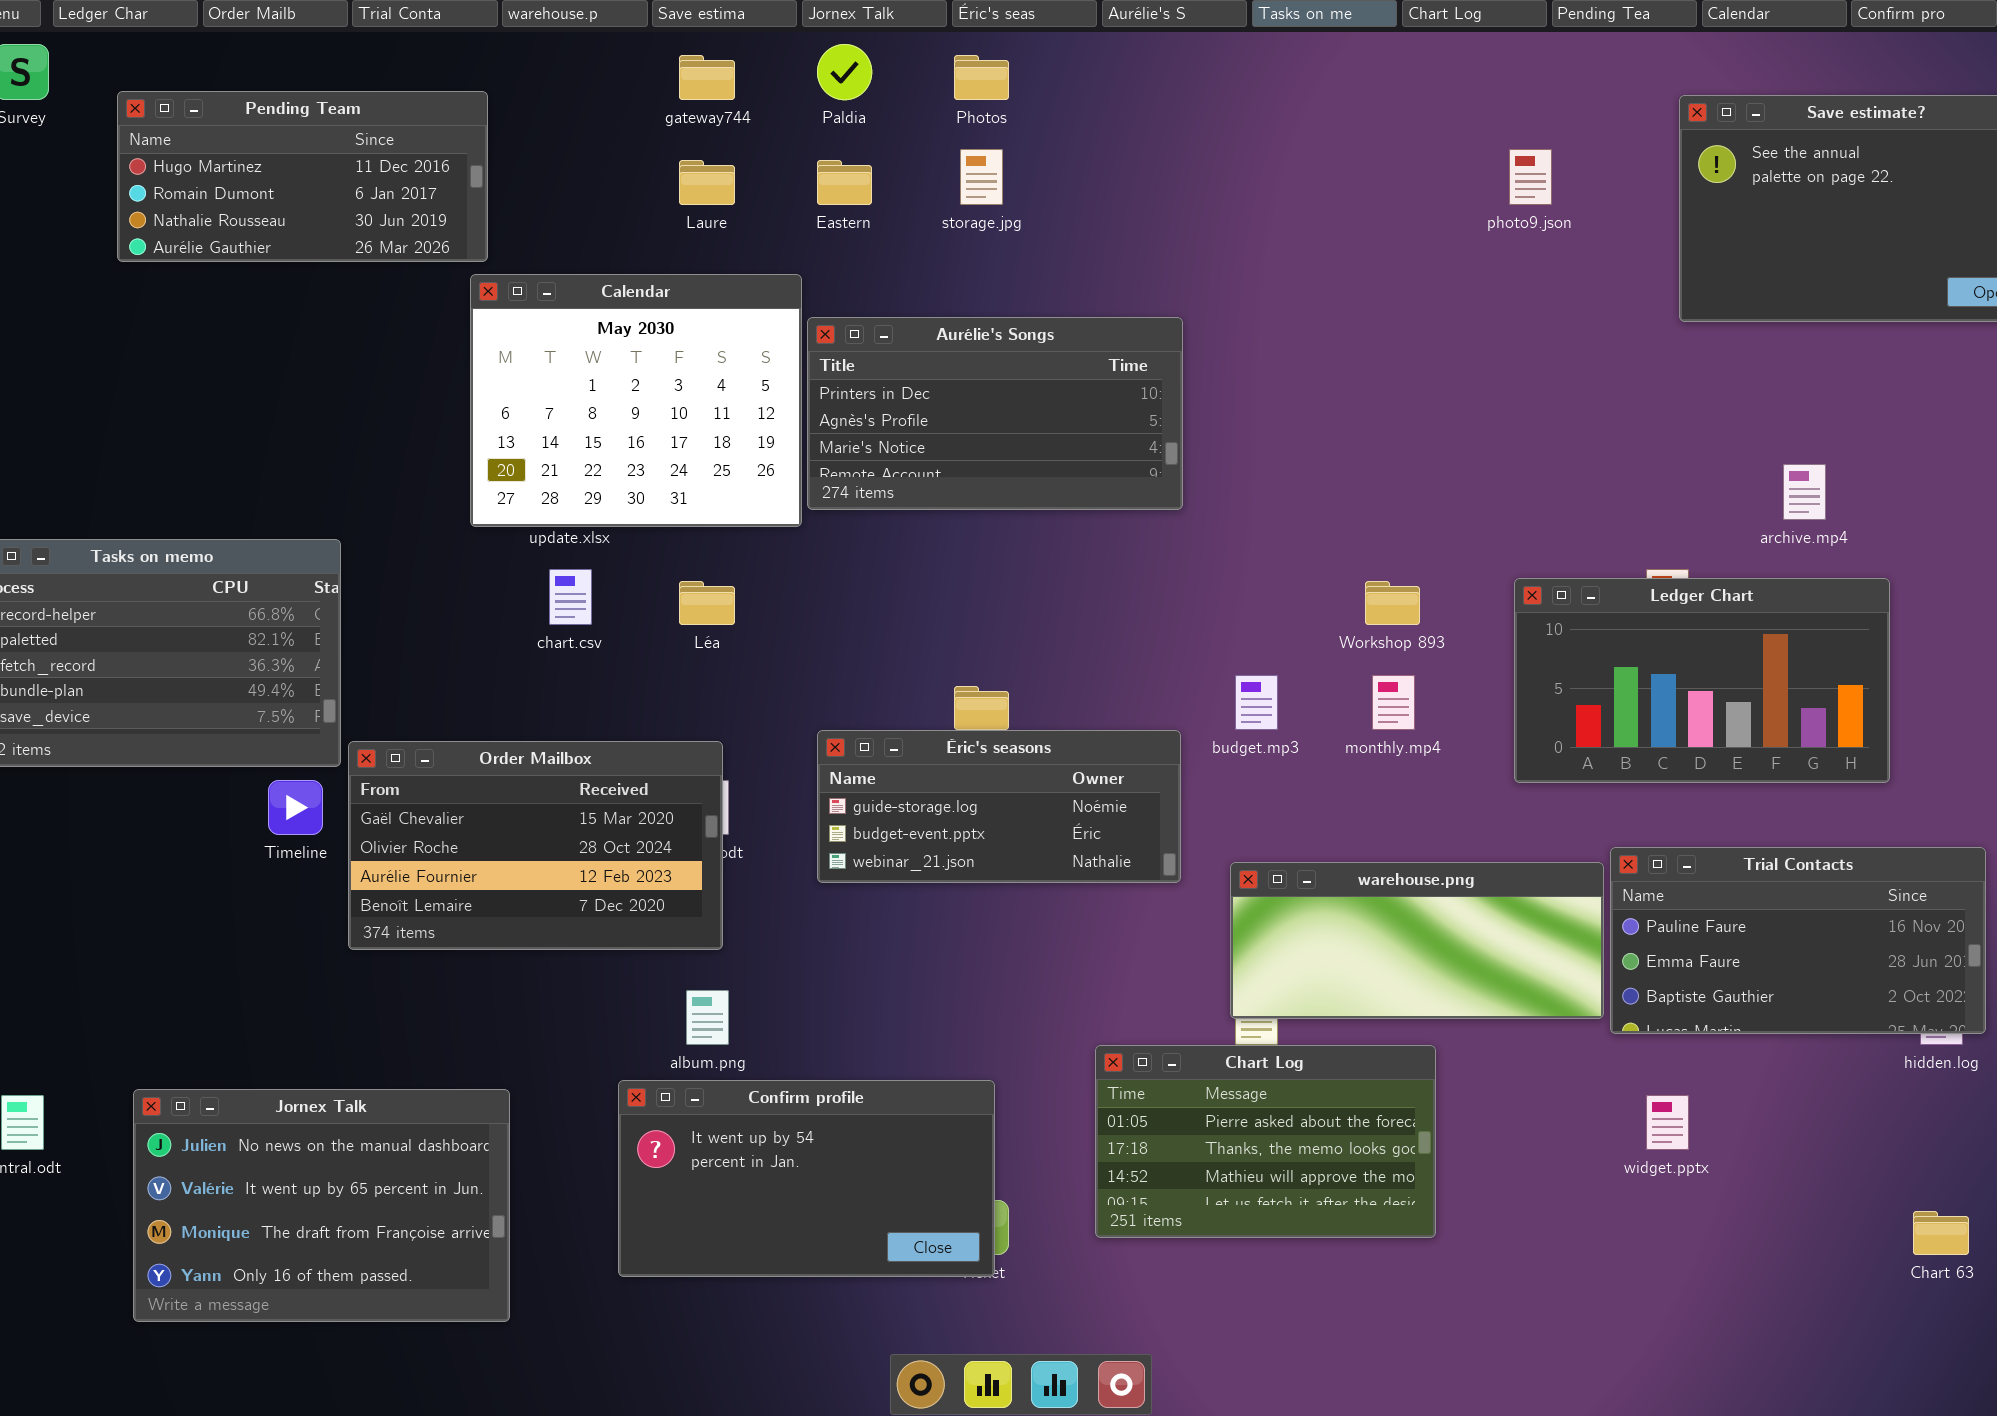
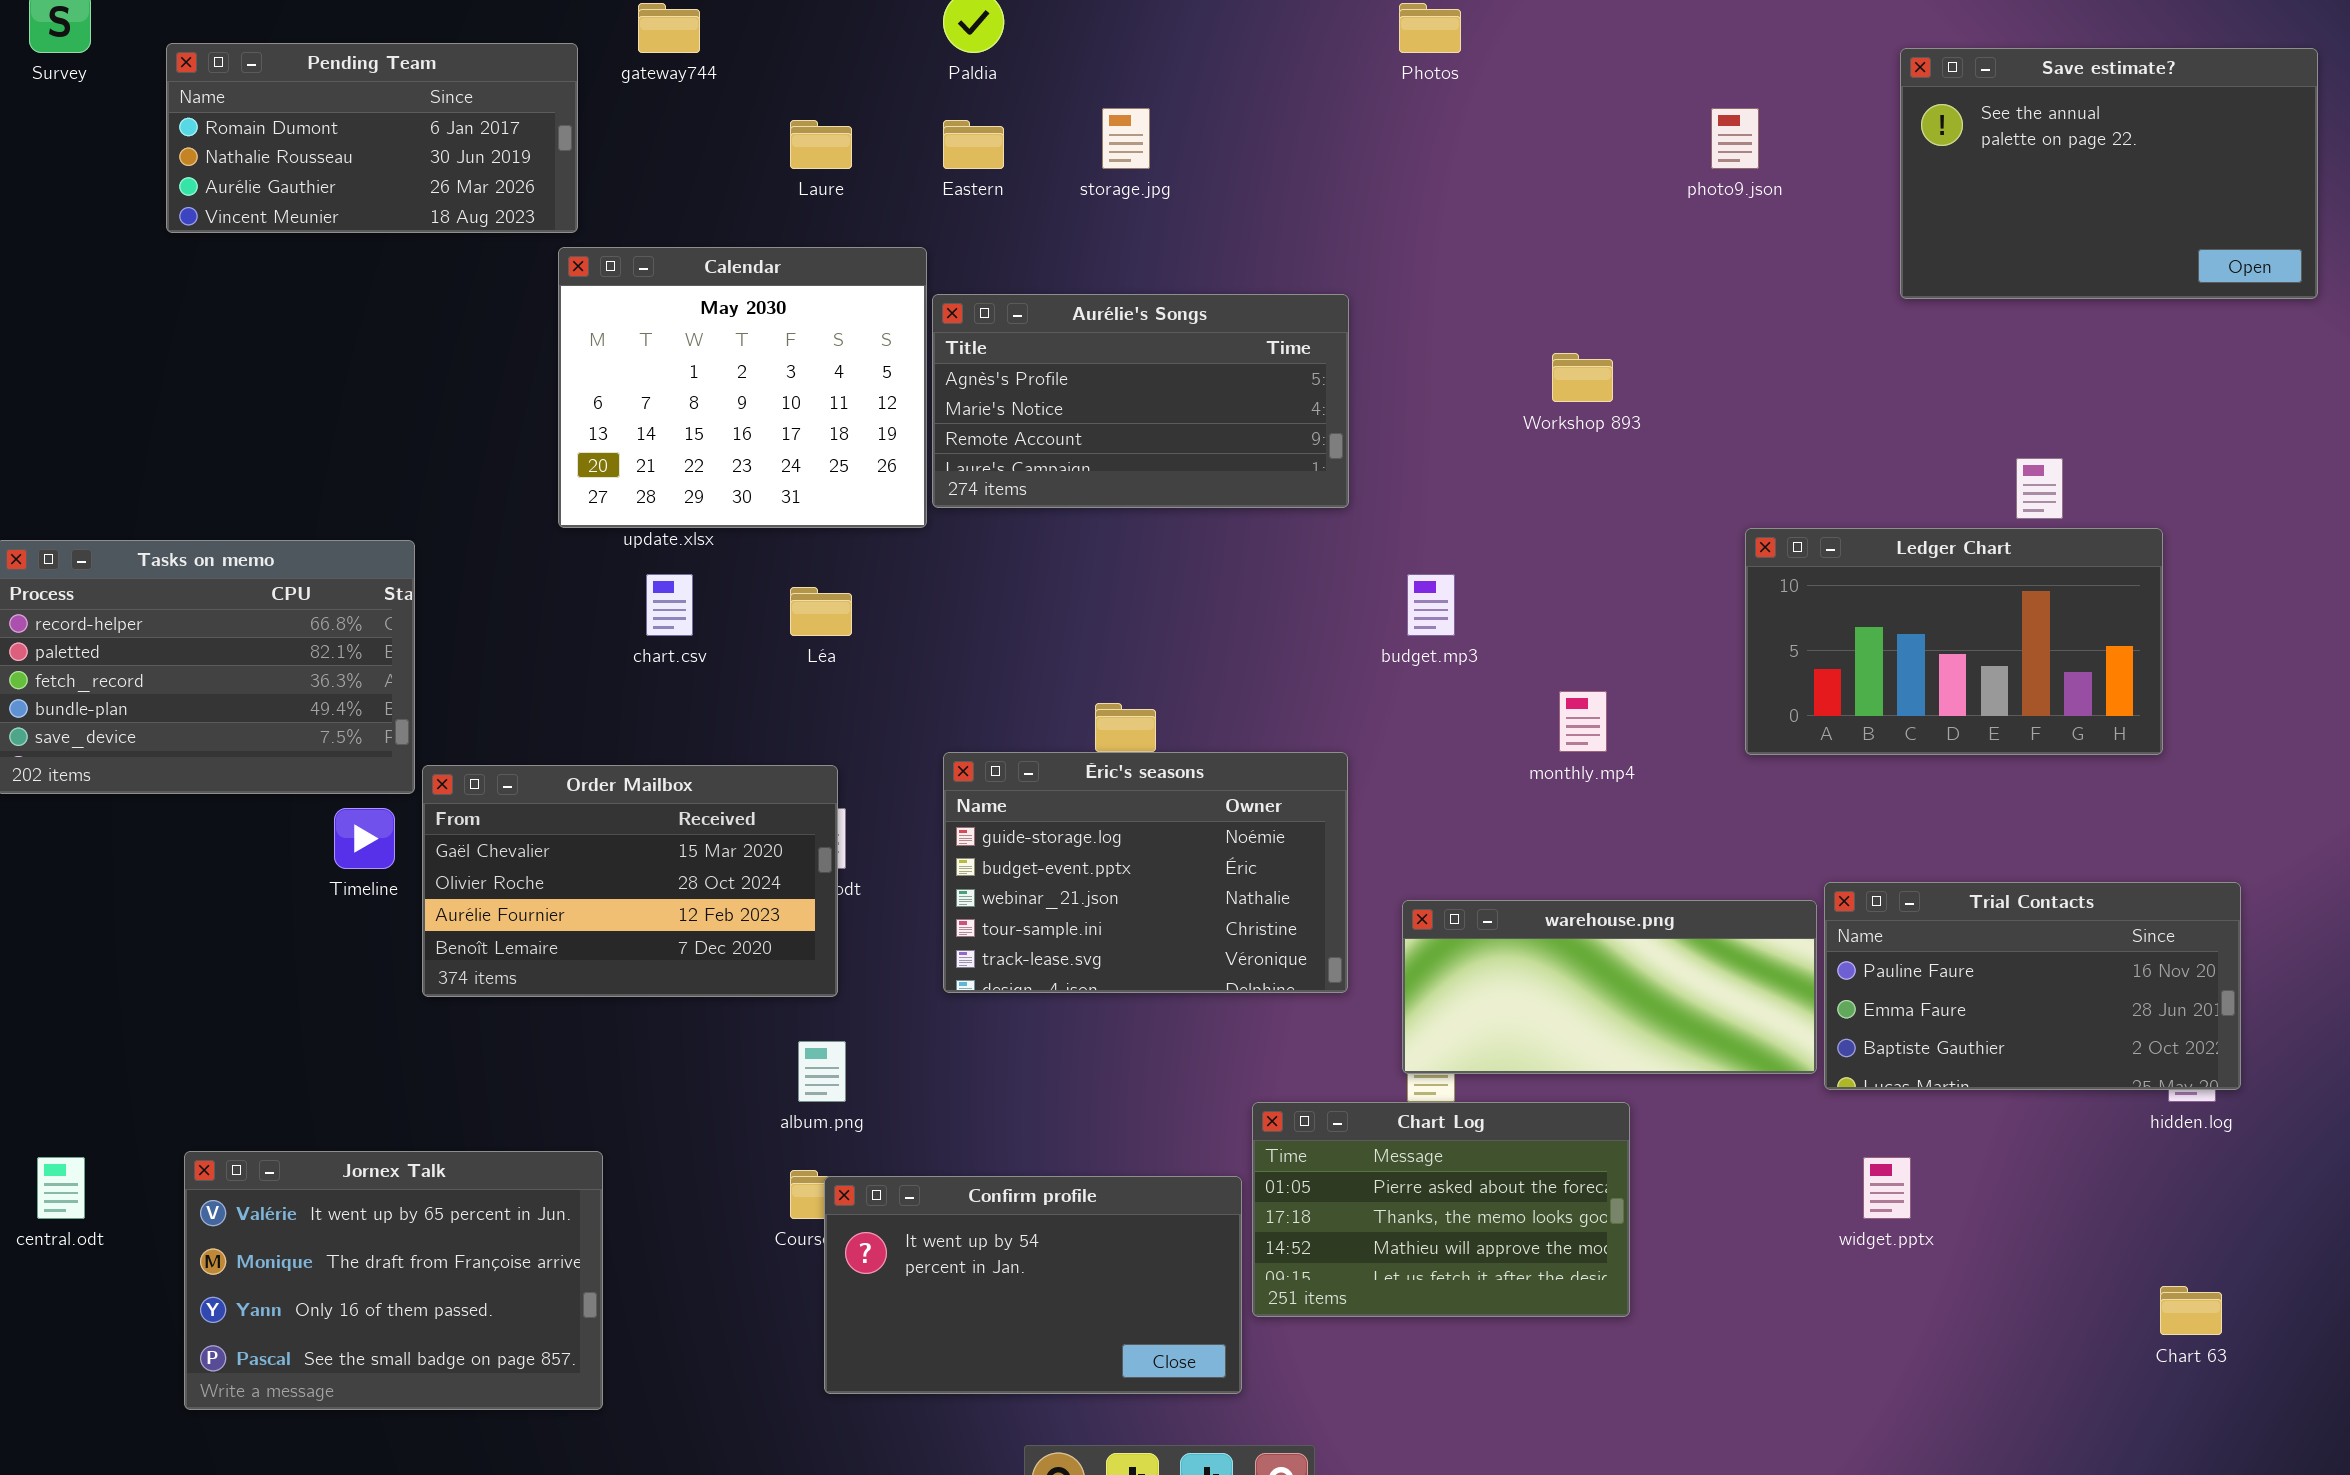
gateway744: [679,55,735,100] -> [638,3,700,53], moved
Photos: [954,55,1009,100] -> [1399,3,1461,53], moved
Pending Team: [117,91,488,262] -> [166,43,578,233], scrolled down 1 row
Aurélie's Songs: [807,317,1183,510] -> [932,294,1349,508], scrolled down 1 row
Ledger Chart: [1514,578,1890,783] -> [1745,528,2163,755], moved
Workshop 893: [1365,581,1420,625] -> [1552,353,1613,402], moved
budget.mp3: [1235,675,1278,730] -> [1407,574,1455,636], moved
Éric's seasons: [817,730,1181,883] -> [943,752,1348,993], resized
Confirm profile: [618,1080,995,1277] -> [824,1176,1242,1394], moved
Jornex Talk: [133,1089,510,1322] -> [184,1151,603,1410], scrolled down 1 row

